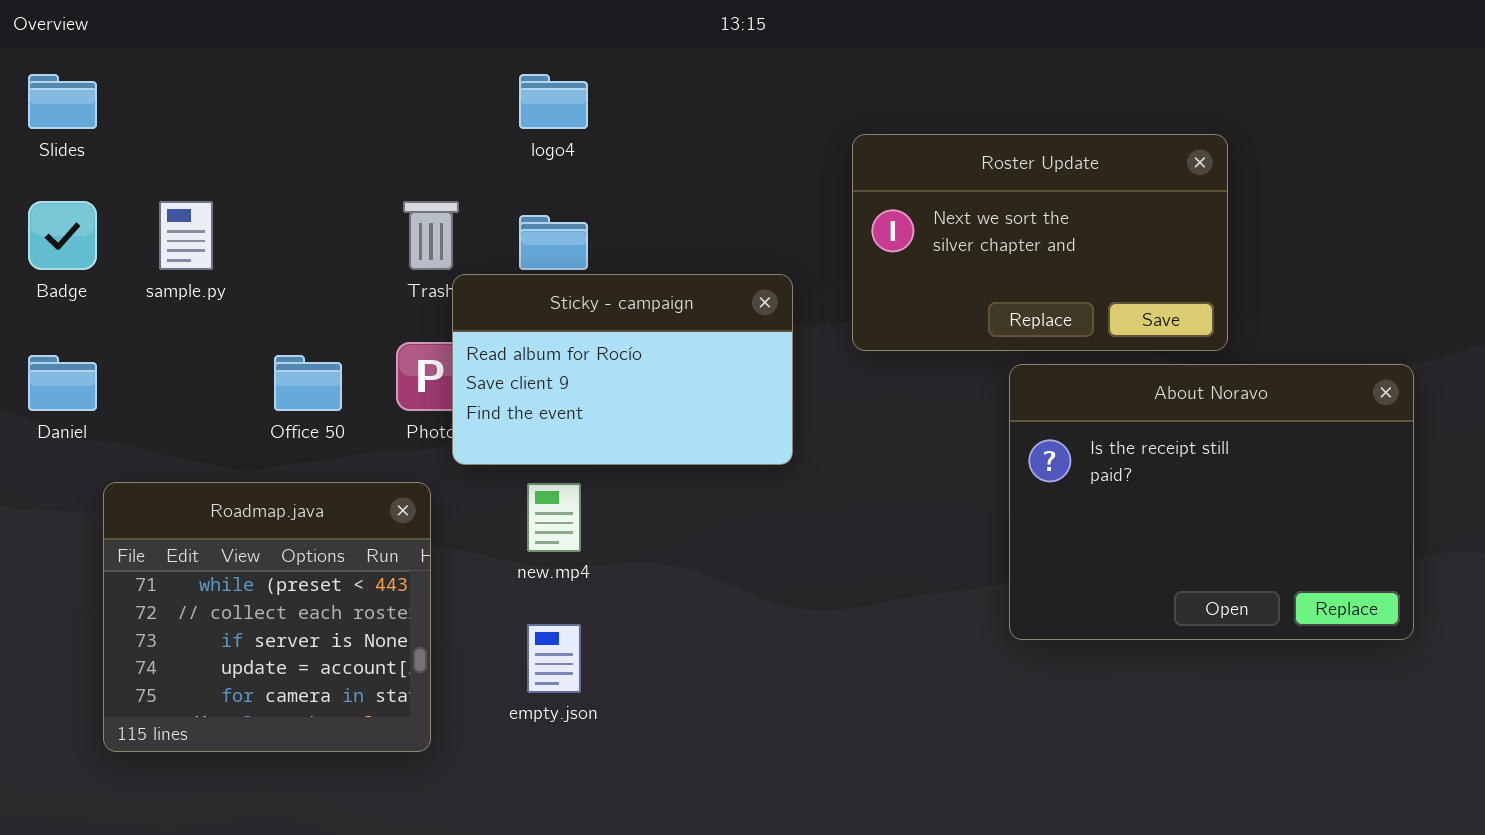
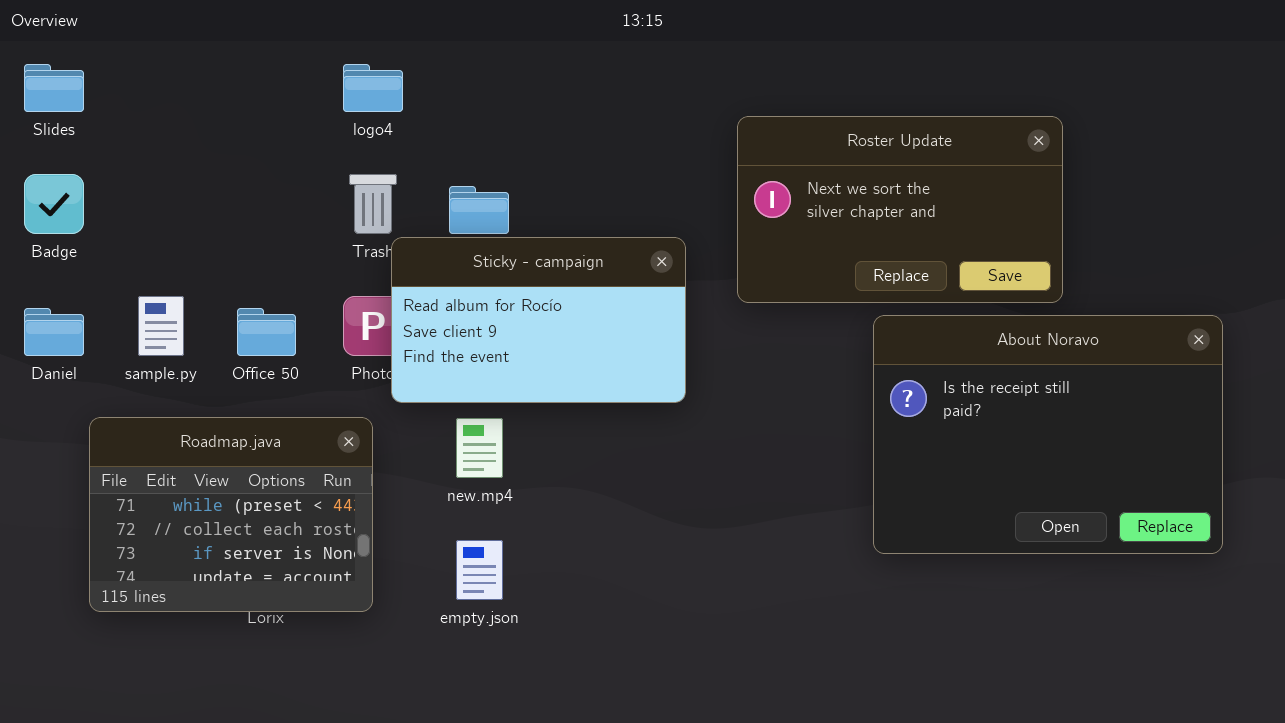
logo4: [519,74,588,129] -> [343,64,403,112], moved
sample.py: [159,201,213,270] -> [138,296,184,356], moved
Roadmap.java: [103,482,431,752] -> [89,417,373,612], resized

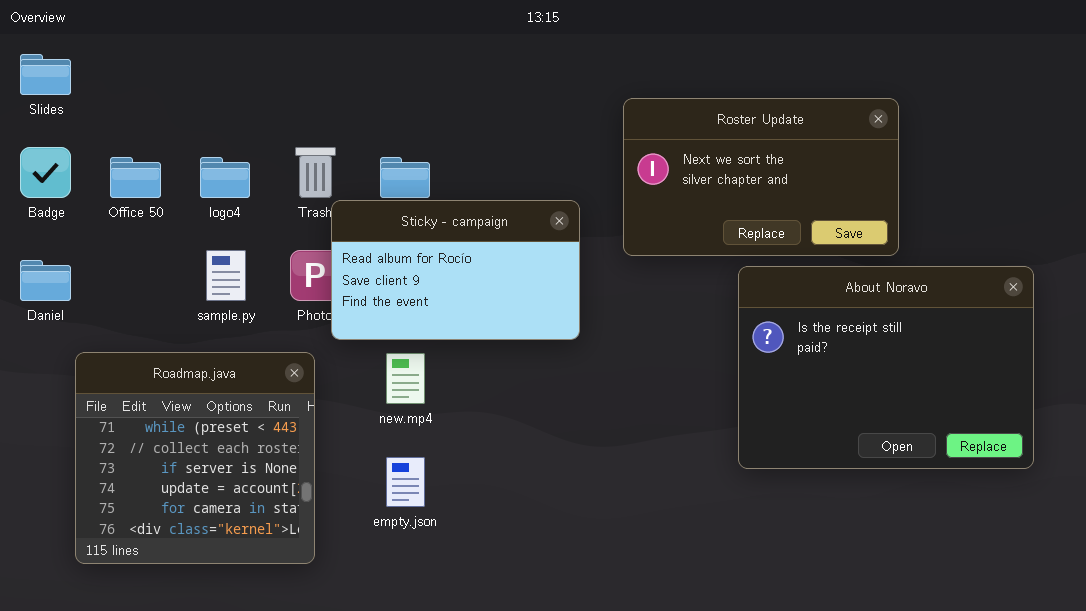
logo4: [343,64,403,112] -> [200,157,250,198], moved
sample.py: [138,296,184,356] -> [206,250,246,301], moved
Office 50: [237,308,296,356] -> [110,157,161,198], moved
Roadmap.java: [89,417,373,612] -> [75,352,315,564], resized

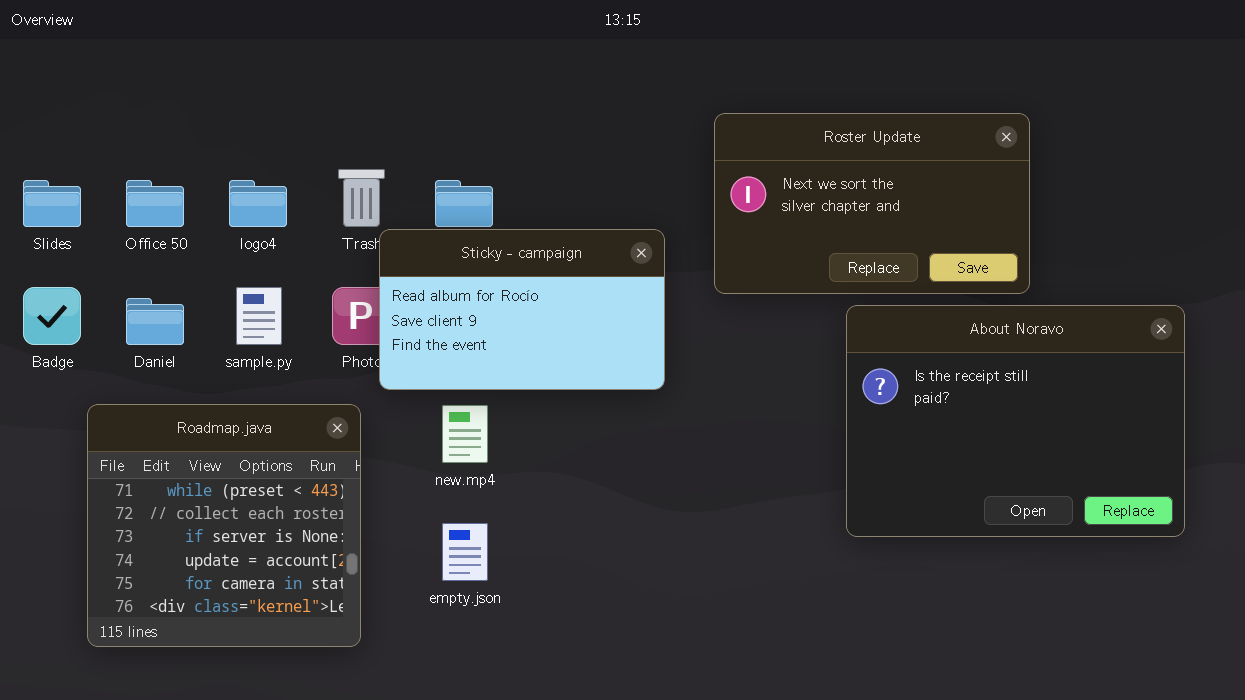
Slides: [20,54,71,95] -> [23,180,81,227], moved
Badge: [20,147,71,198] -> [23,287,81,345], moved
Daniel: [20,260,71,301] -> [126,298,184,345], moved

